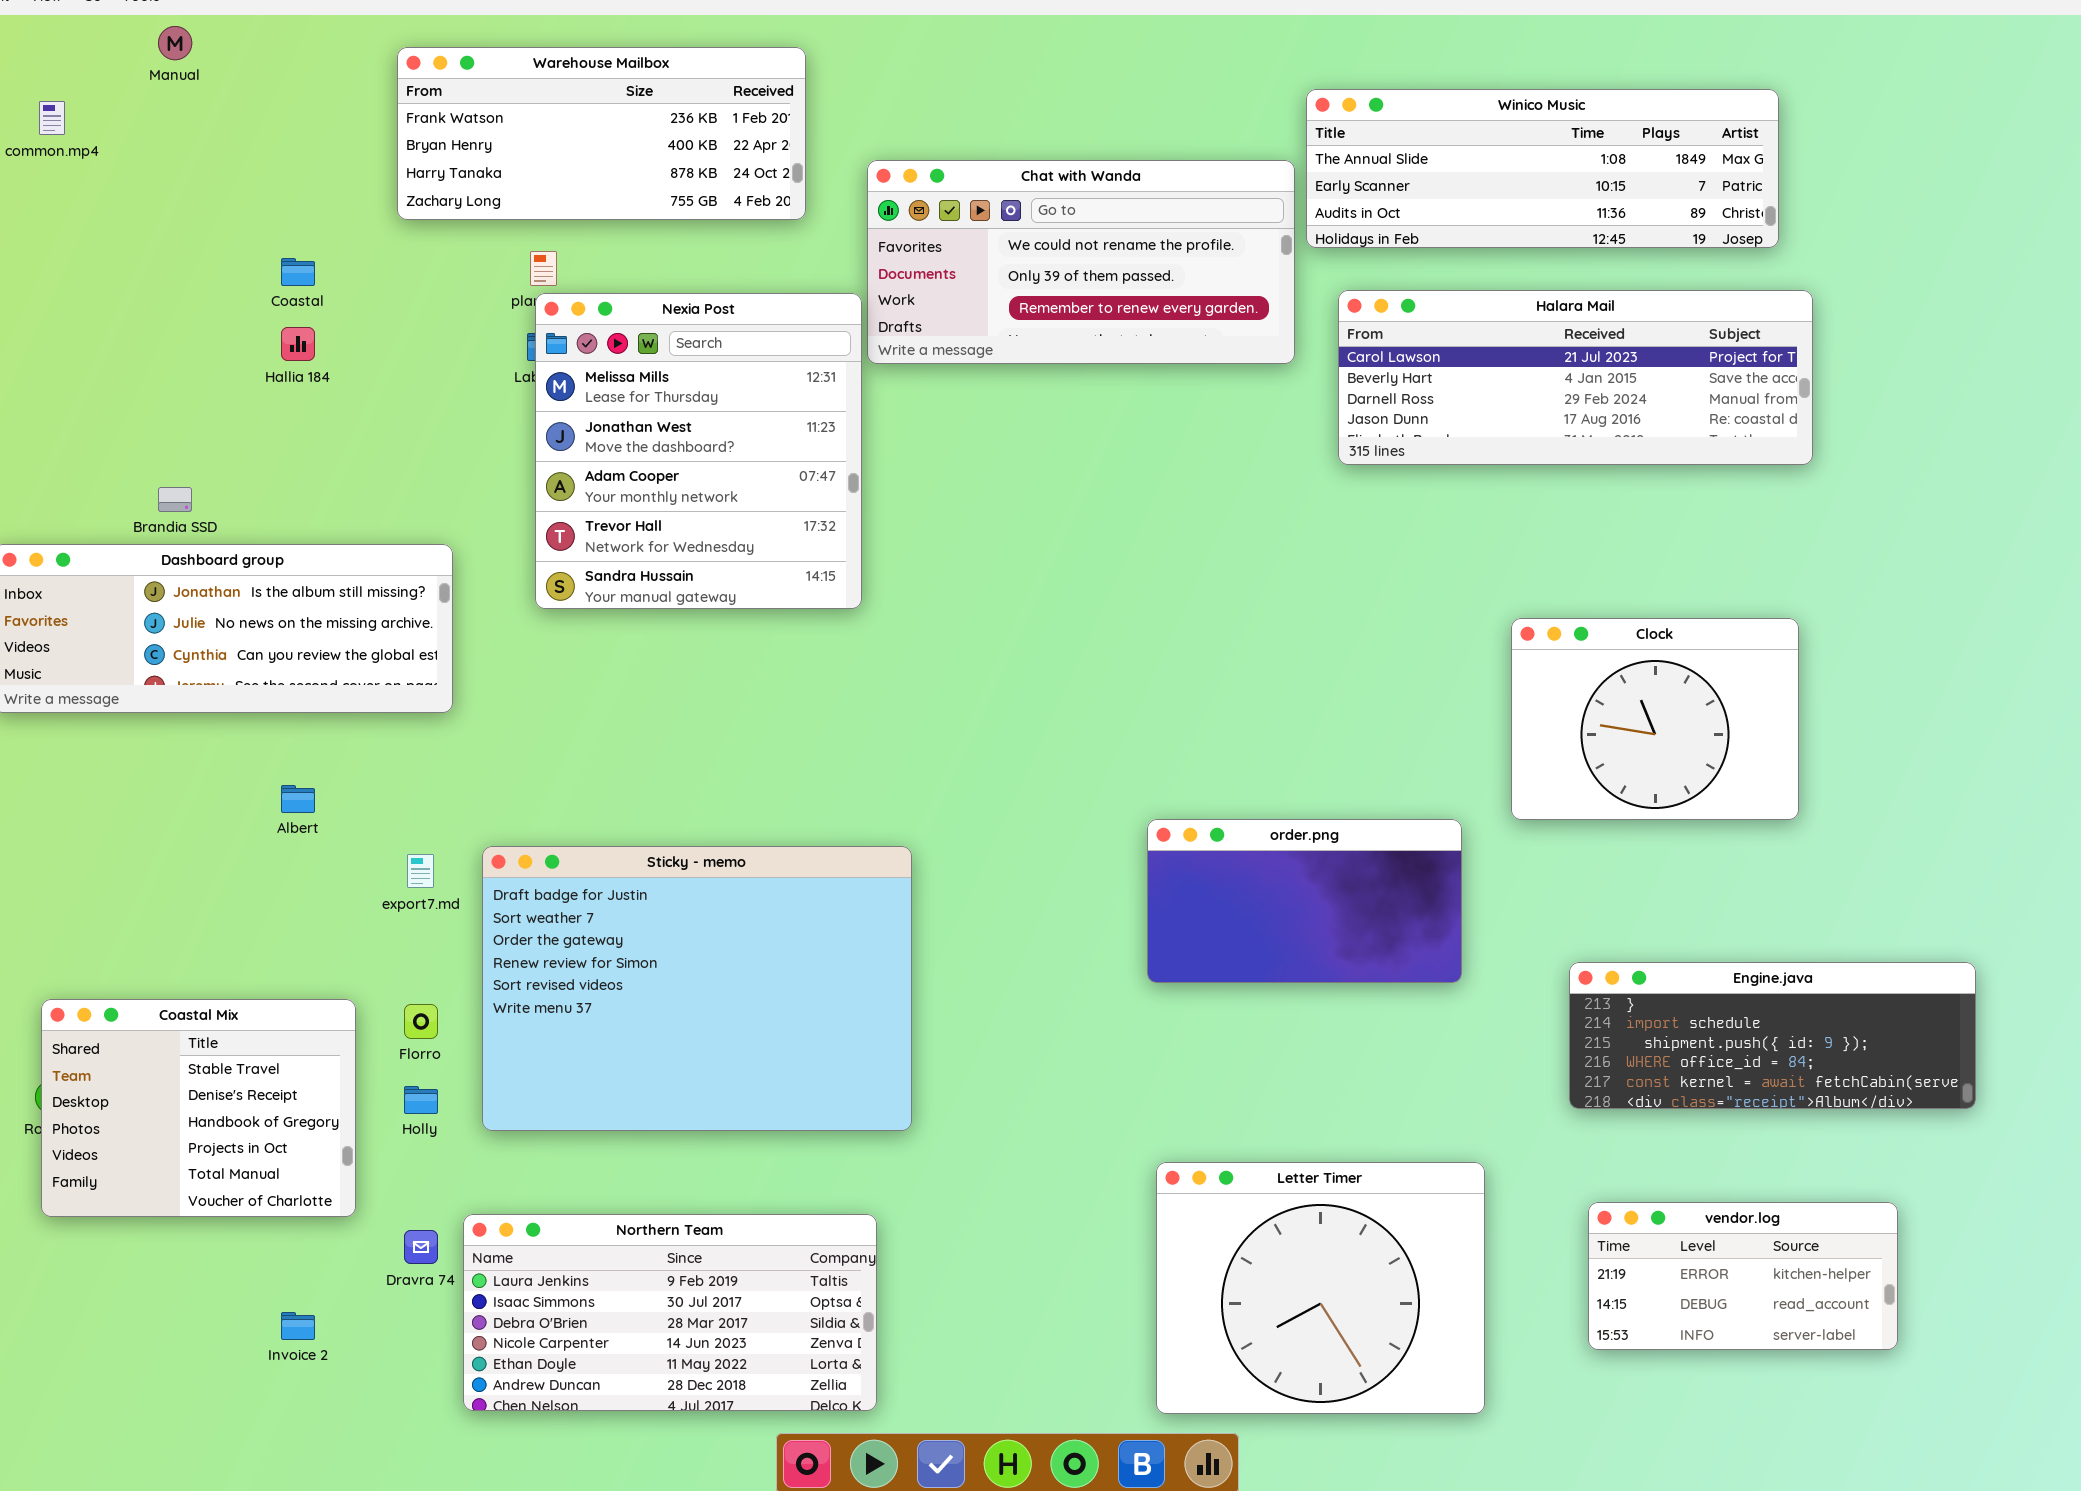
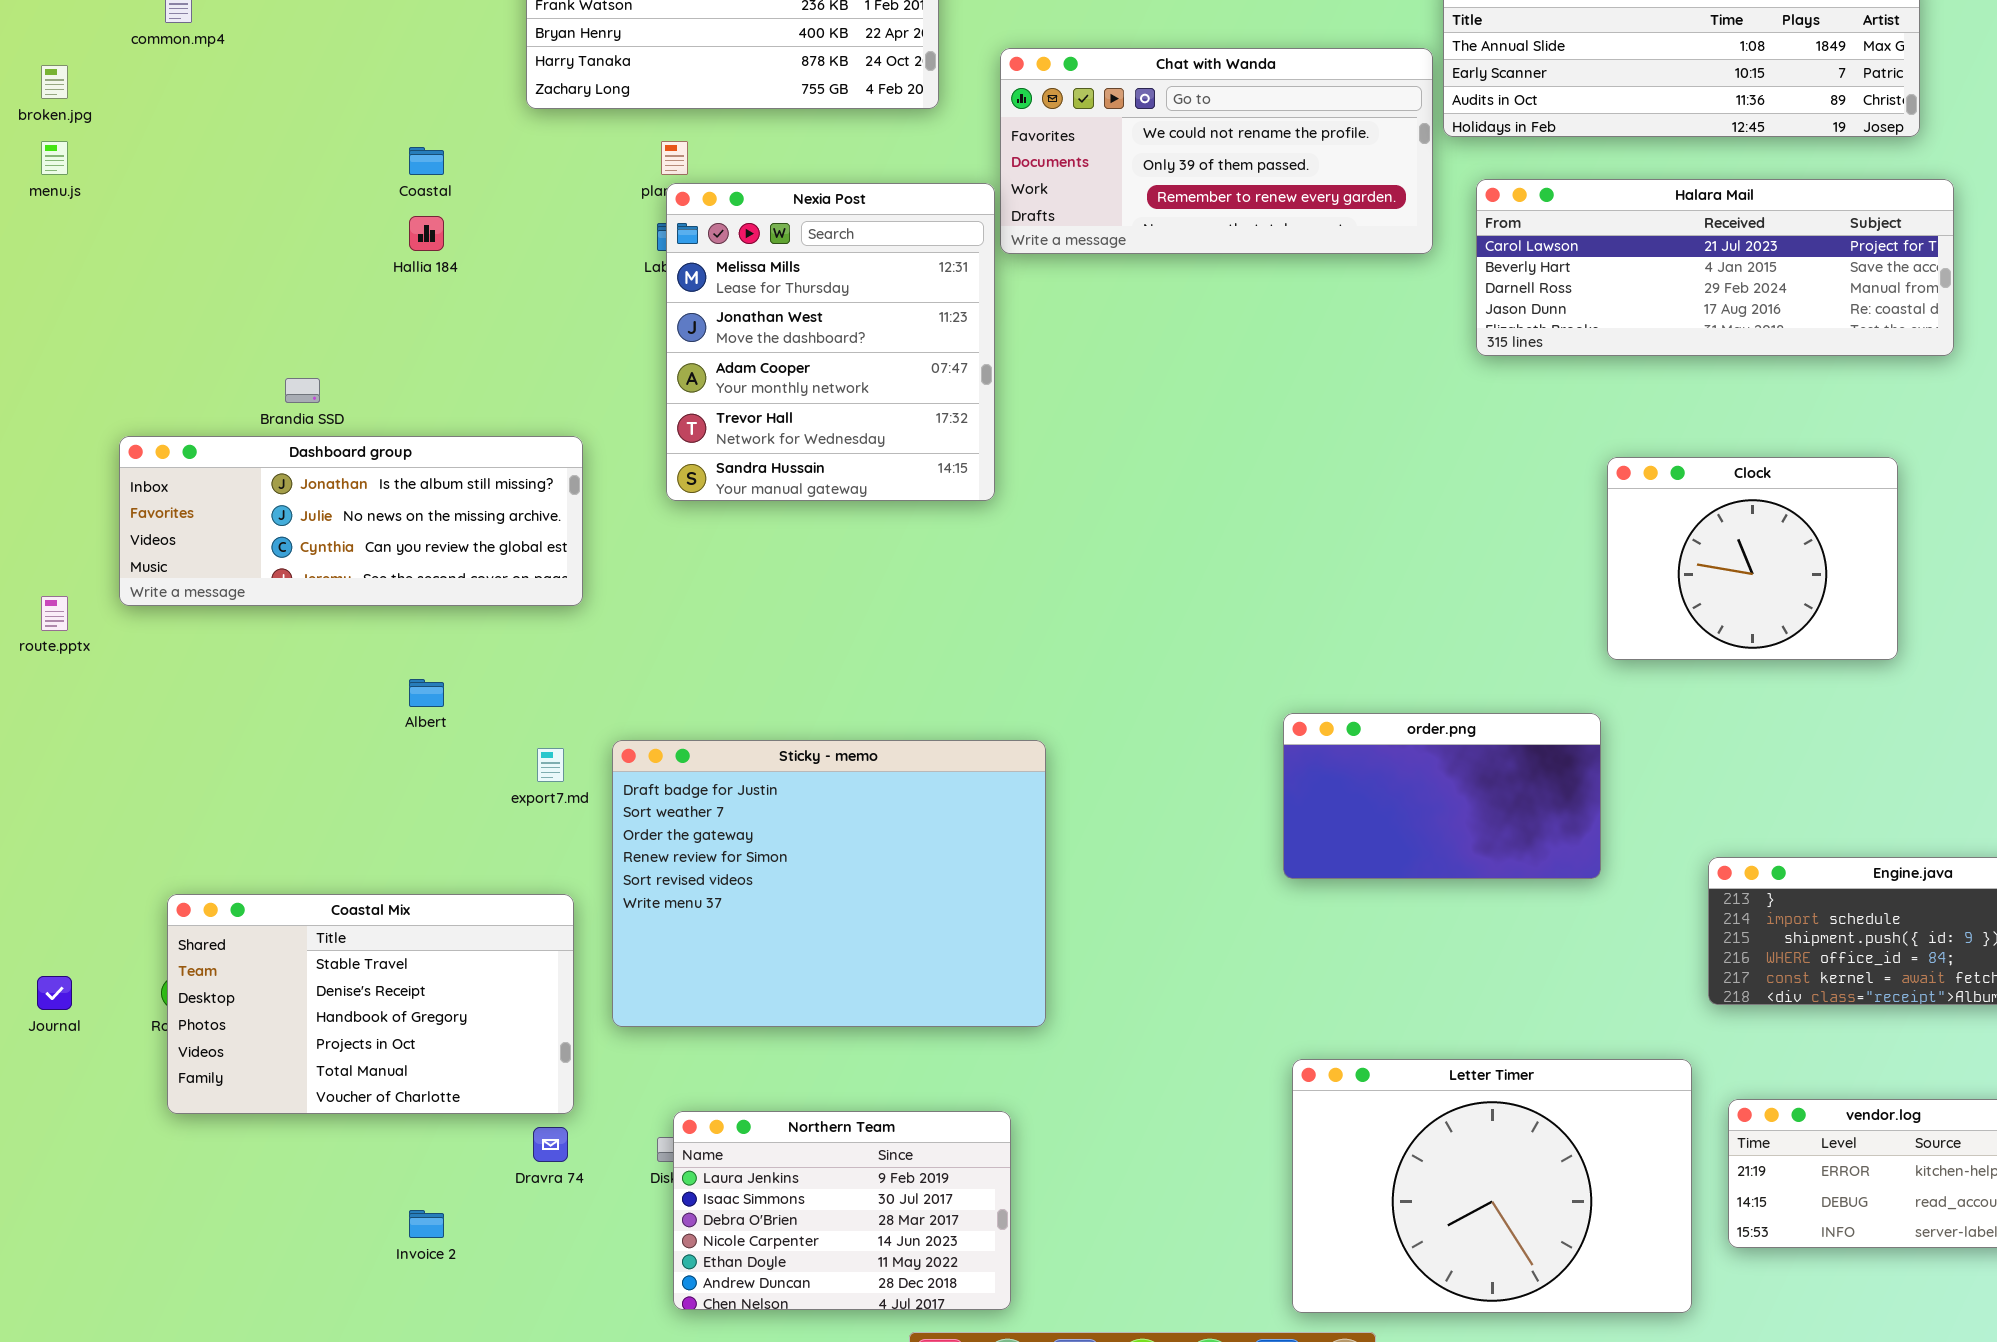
Clock: [1511,618,1799,820] -> [1607,457,1898,660], moved
Coastal Mix: [41,999,356,1217] -> [167,894,574,1114], resized
Letter Timer: [1156,1162,1485,1414] -> [1292,1059,1692,1313], resized
Northern Team: [463,1214,877,1411] -> [673,1111,1011,1310], resized

